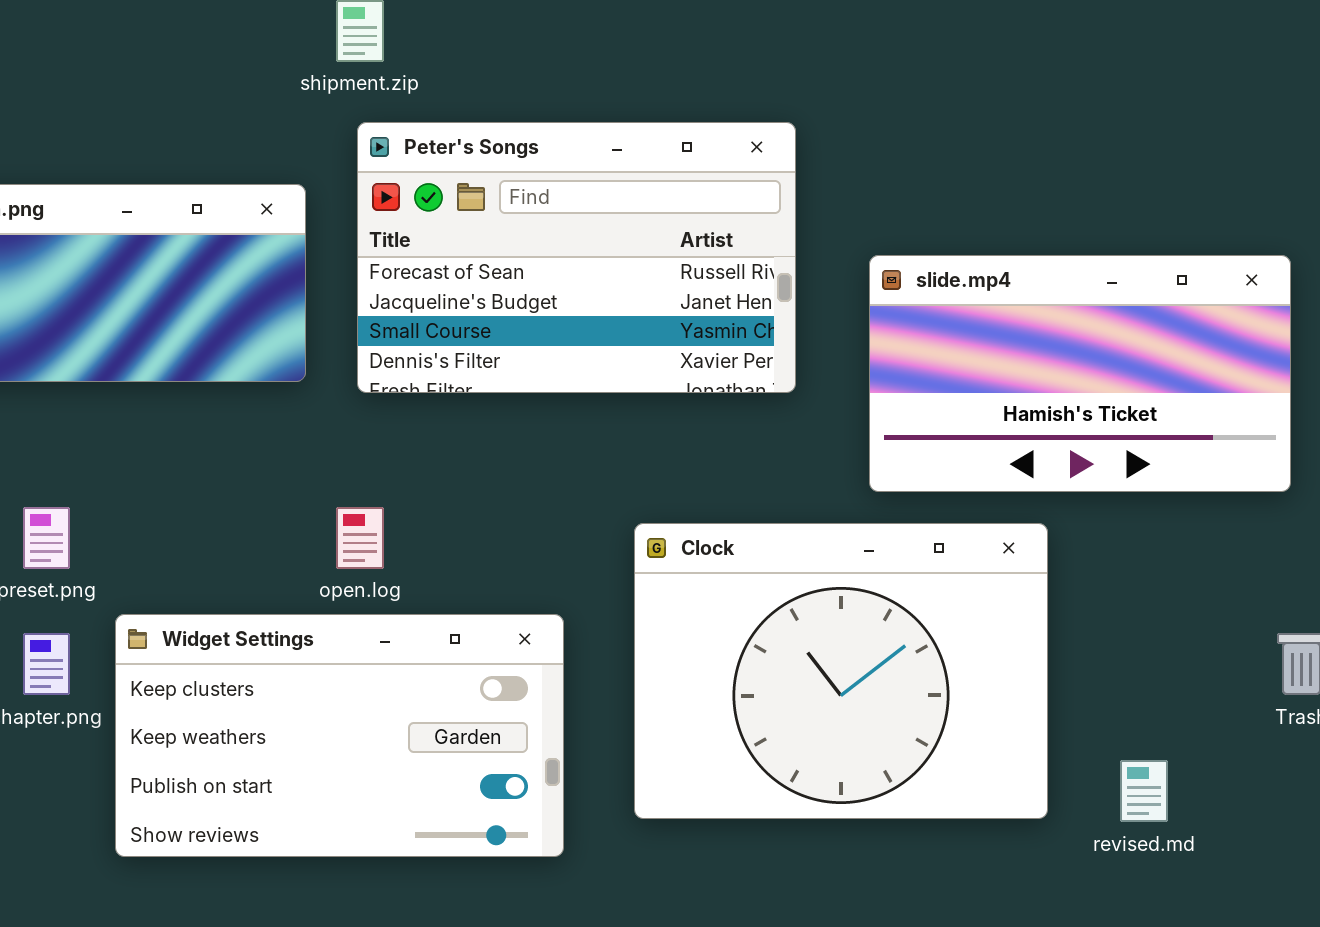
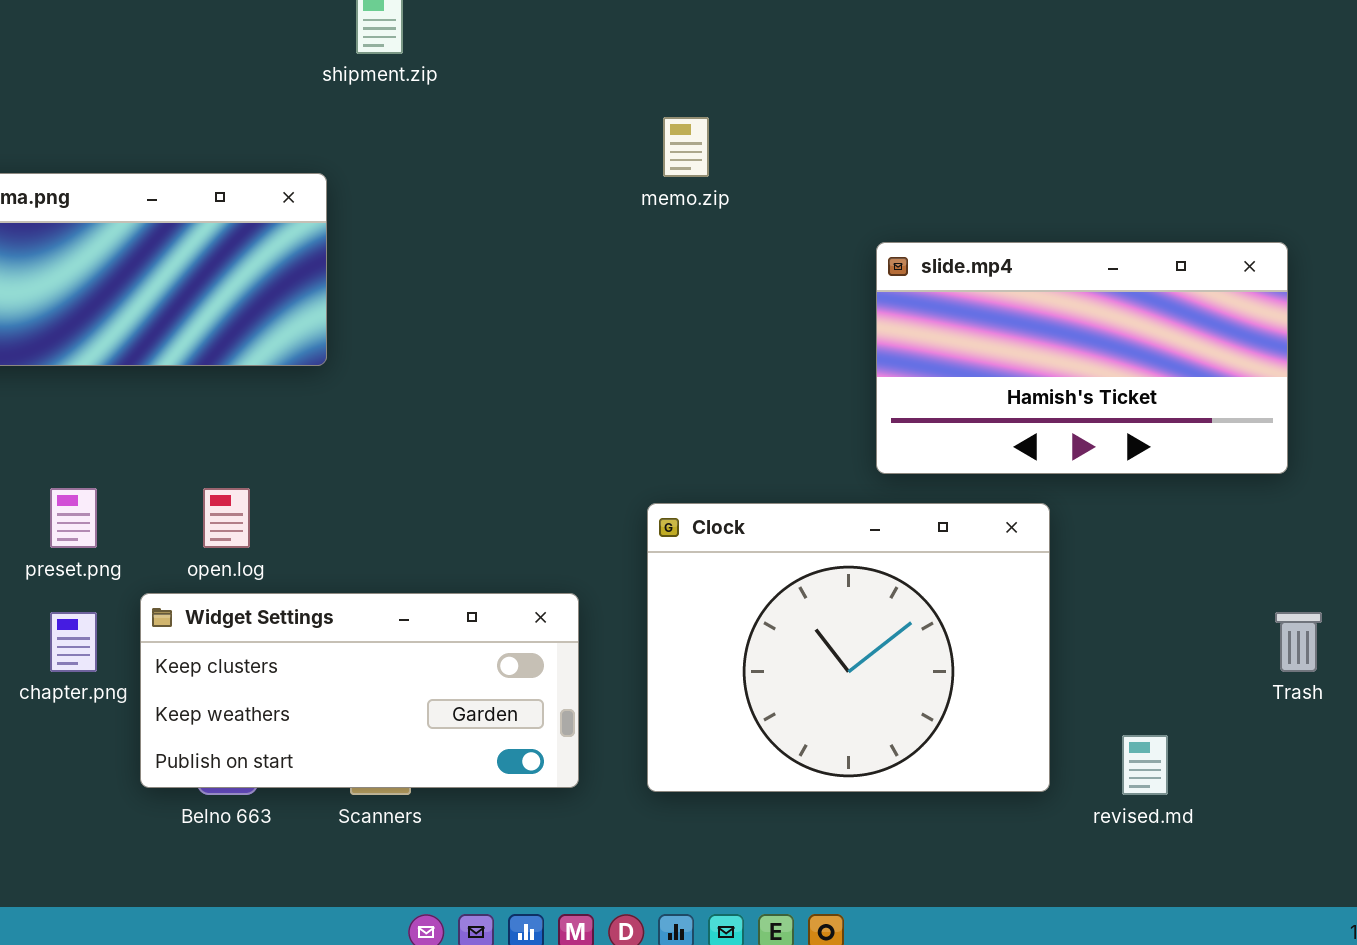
Peter's Songs: [357,122,796,393] -> none, closed
open.log: [336,507,384,569] -> [203,488,250,548], moved
Widget Settings: [115,614,564,857] -> [140,593,579,788], resized

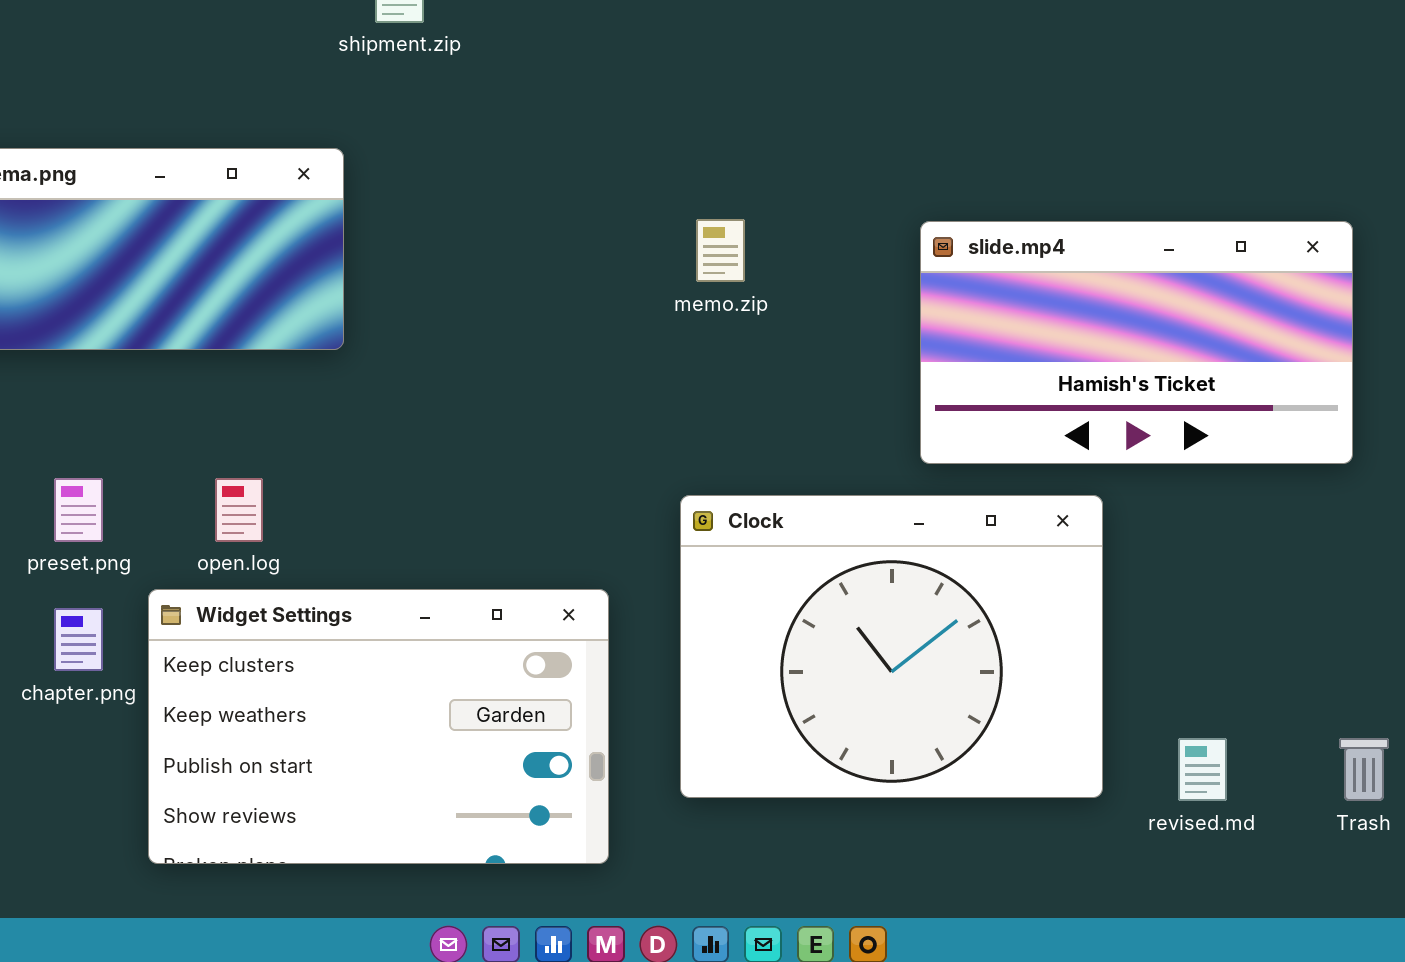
memo.zip: [663,117,709,177] -> [696,219,745,282], moved
Widget Settings: [140,593,579,788] -> [148,589,609,864], resized
Trash: [1275,612,1322,672] -> [1339,738,1389,801], moved

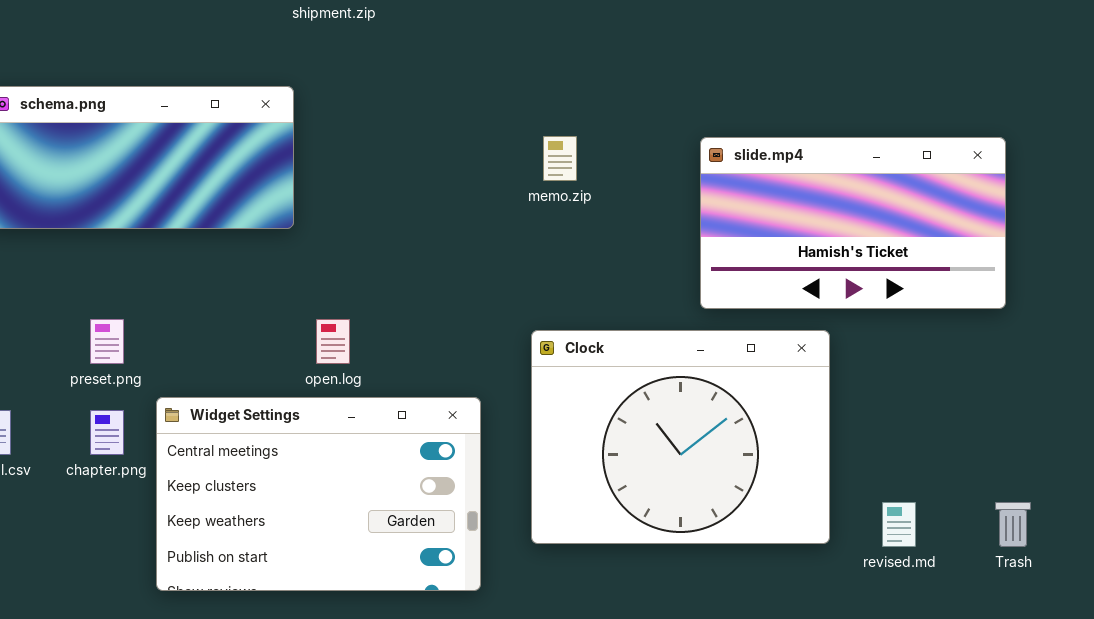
open.log: [215,478,263,542] -> [316,319,350,364], moved
Widget Settings: [148,589,609,864] -> [156,397,481,591], scrolled up 1 row

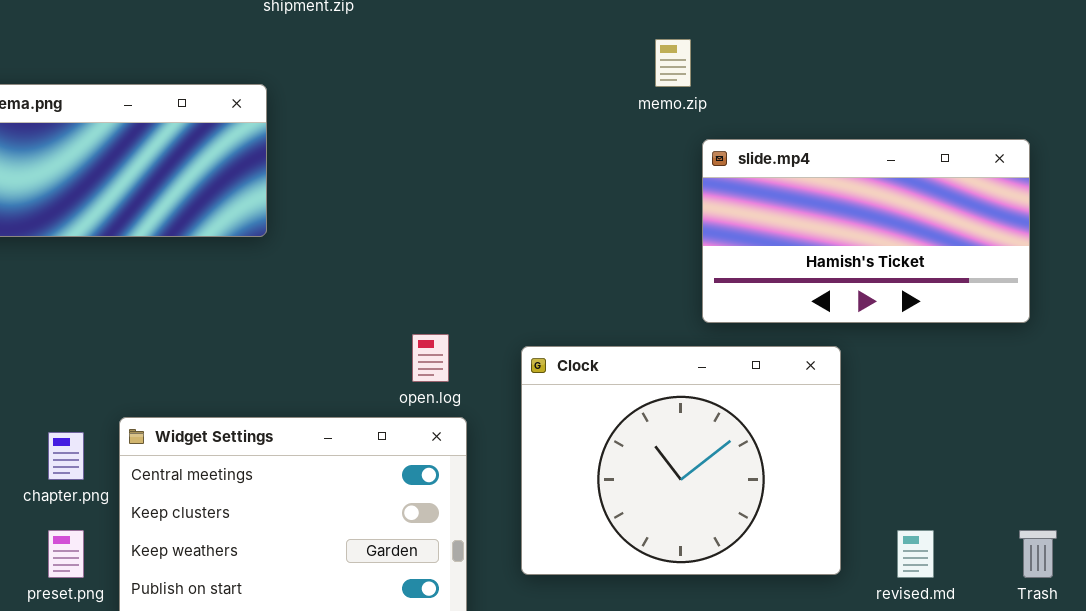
memo.zip: [543,136,577,181] -> [655,39,691,87], moved
preset.png: [90,319,124,364] -> [48,530,84,578], moved
open.log: [316,319,350,364] -> [412,334,449,382], moved

